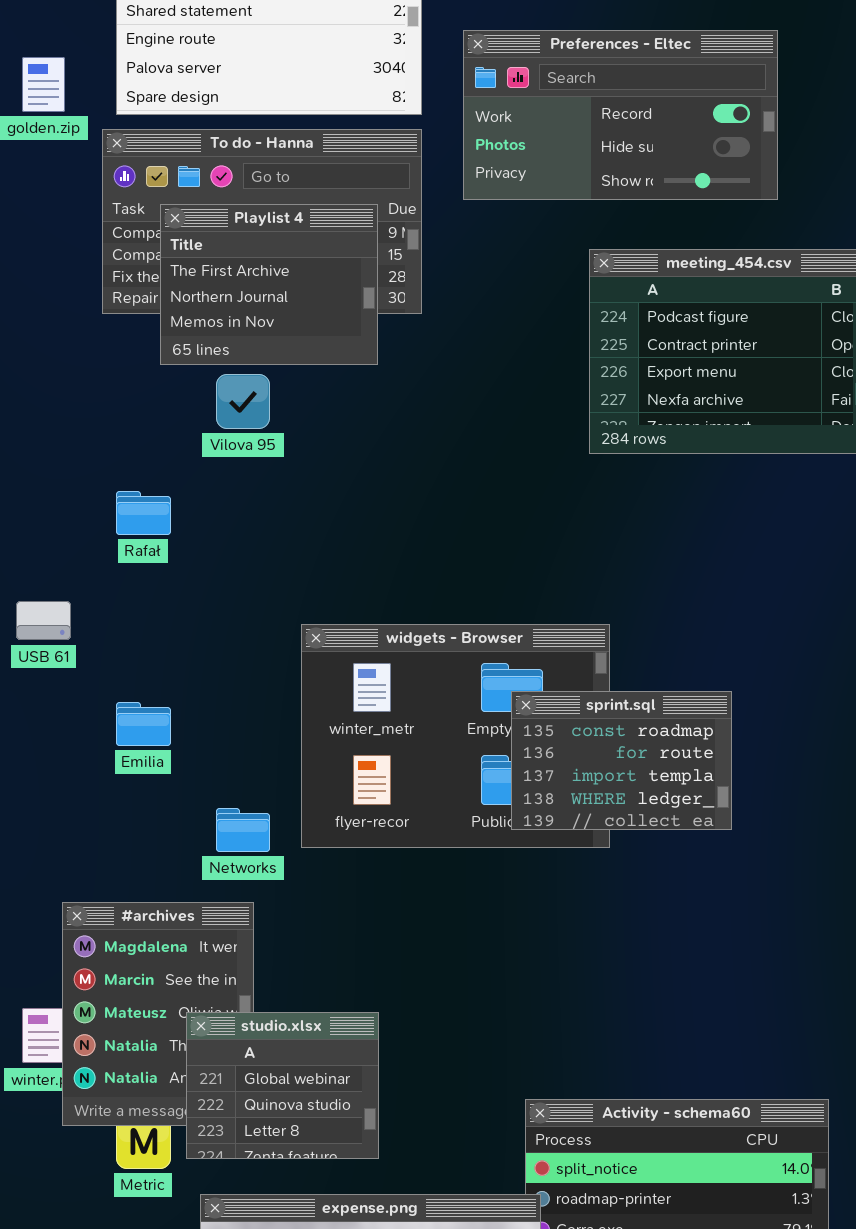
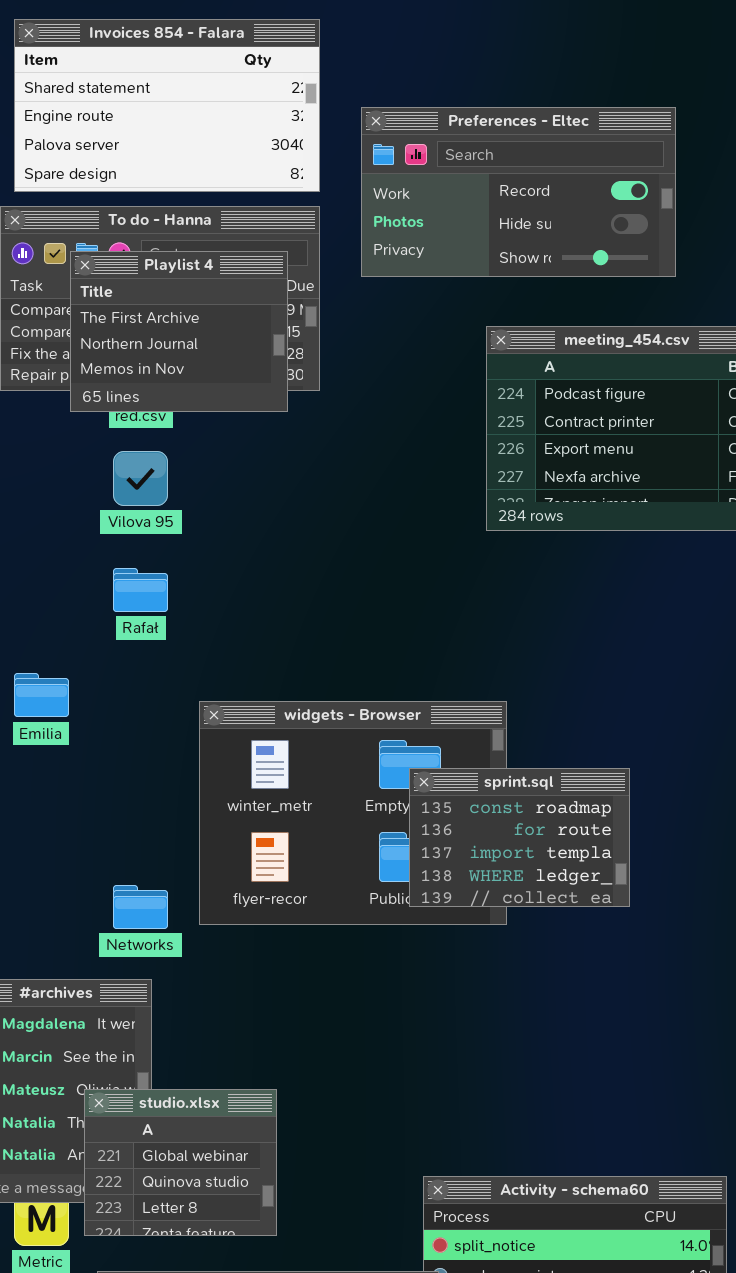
Playlist 4: [160,204,378,365] -> [70,251,288,412], moved
Rafał: [116,491,171,535] -> [113,568,168,612], moved
Emilia: [116,702,171,746] -> [14,673,69,717], moved

